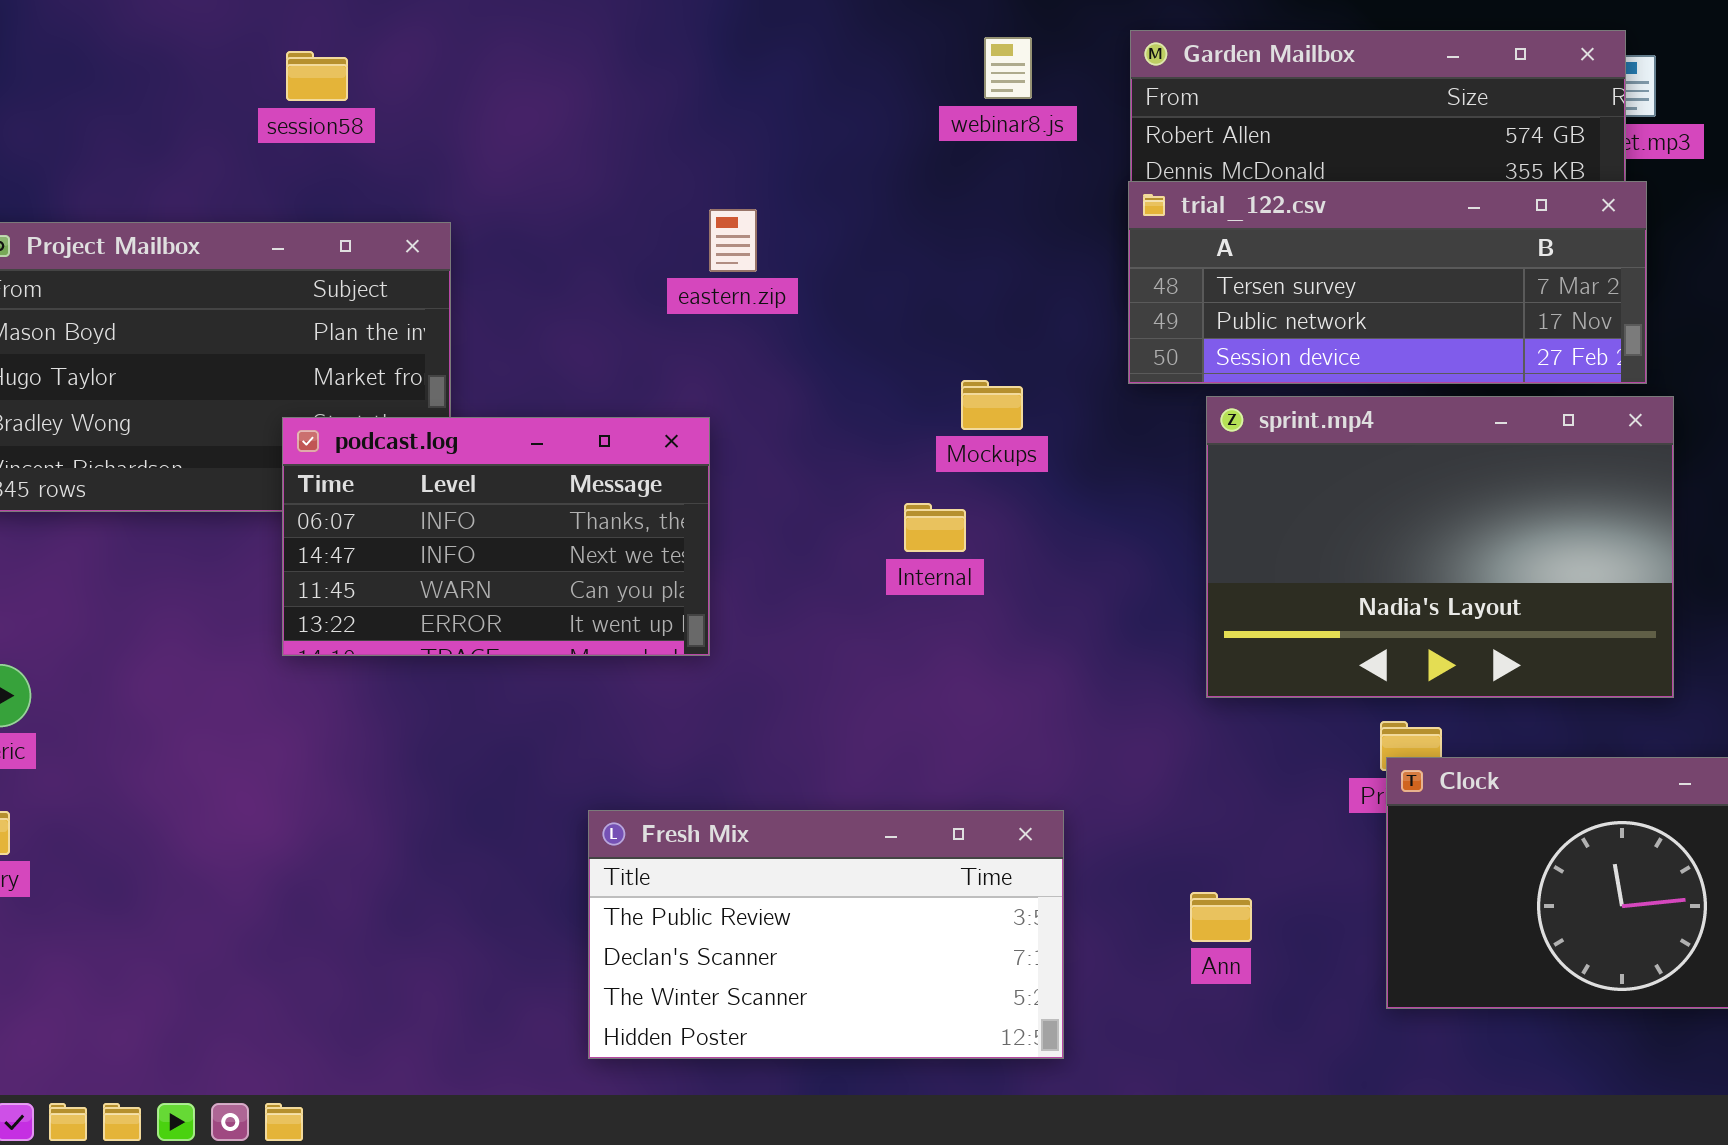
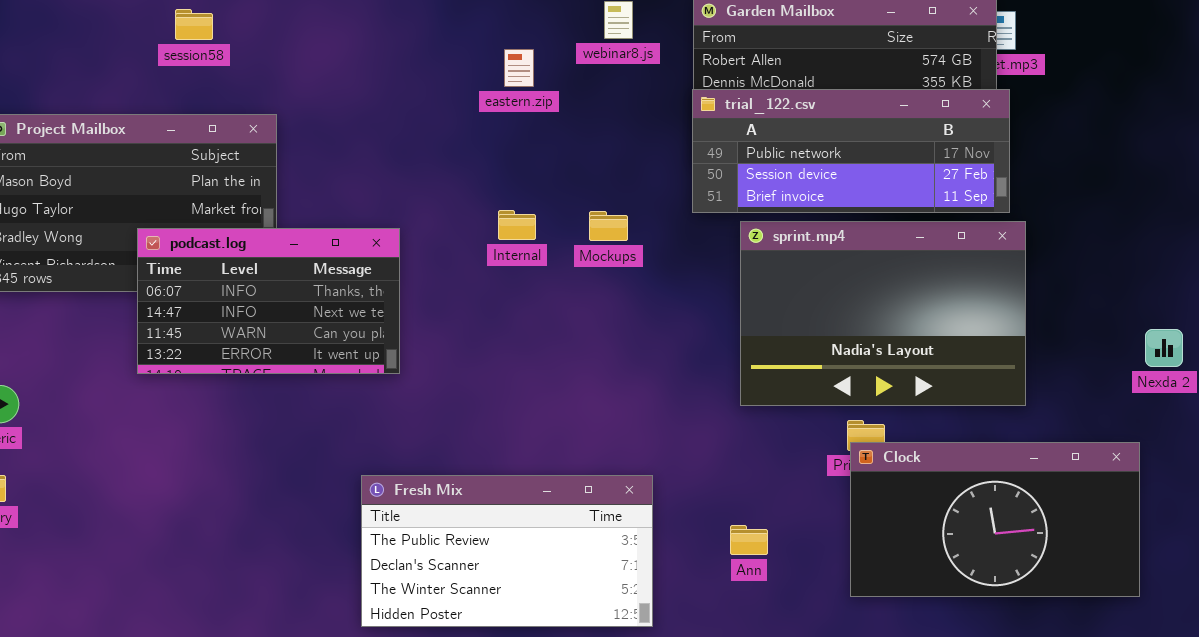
trial_122.csv: [1128,181,1647,384] -> [692,89,1010,213], scrolled down 1 row
eastern.zip: [709,209,757,272] -> [504,49,534,87], moved
podcast.log: [282,417,710,656] -> [137,228,400,374], moved
Internal: [904,503,966,552] -> [498,210,536,240], moved

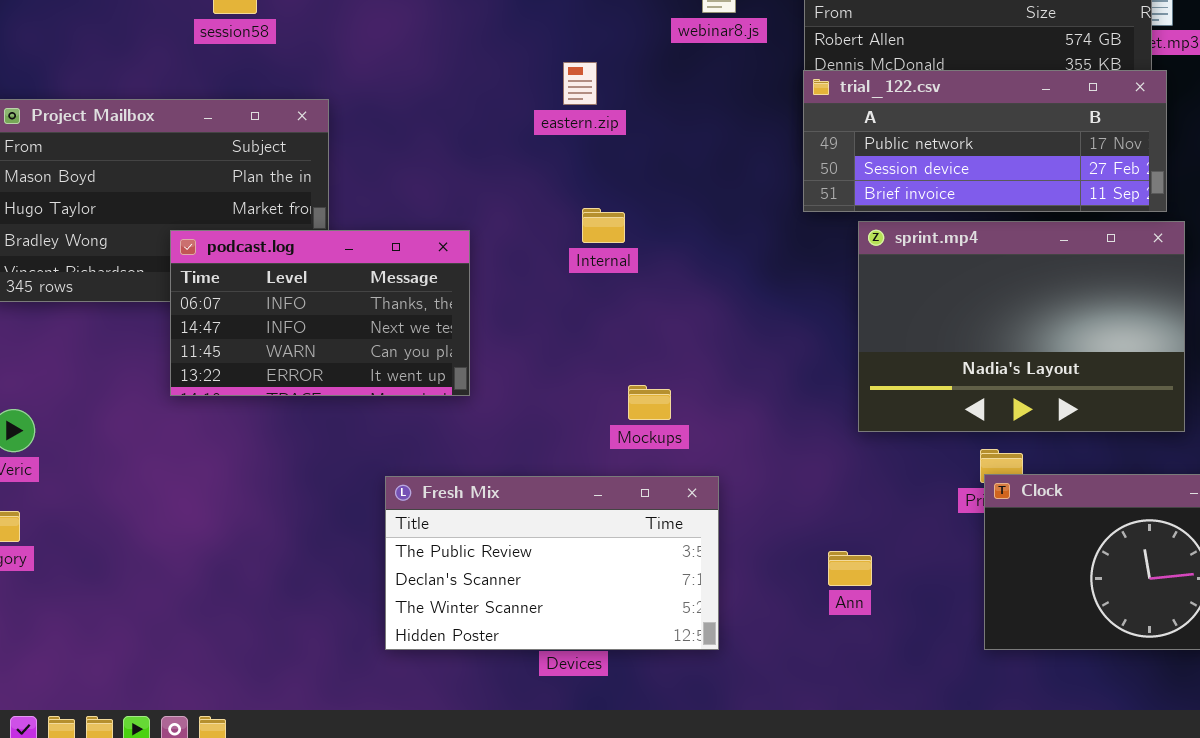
eastern.zip: [504,49,534,87] -> [563,62,597,105], moved
Mockups: [589,211,628,241] -> [628,385,671,420], moved
Fresh Mix: [361,475,653,627] -> [385,476,719,650], moved
Ann: [730,525,768,555] -> [828,551,872,586], moved

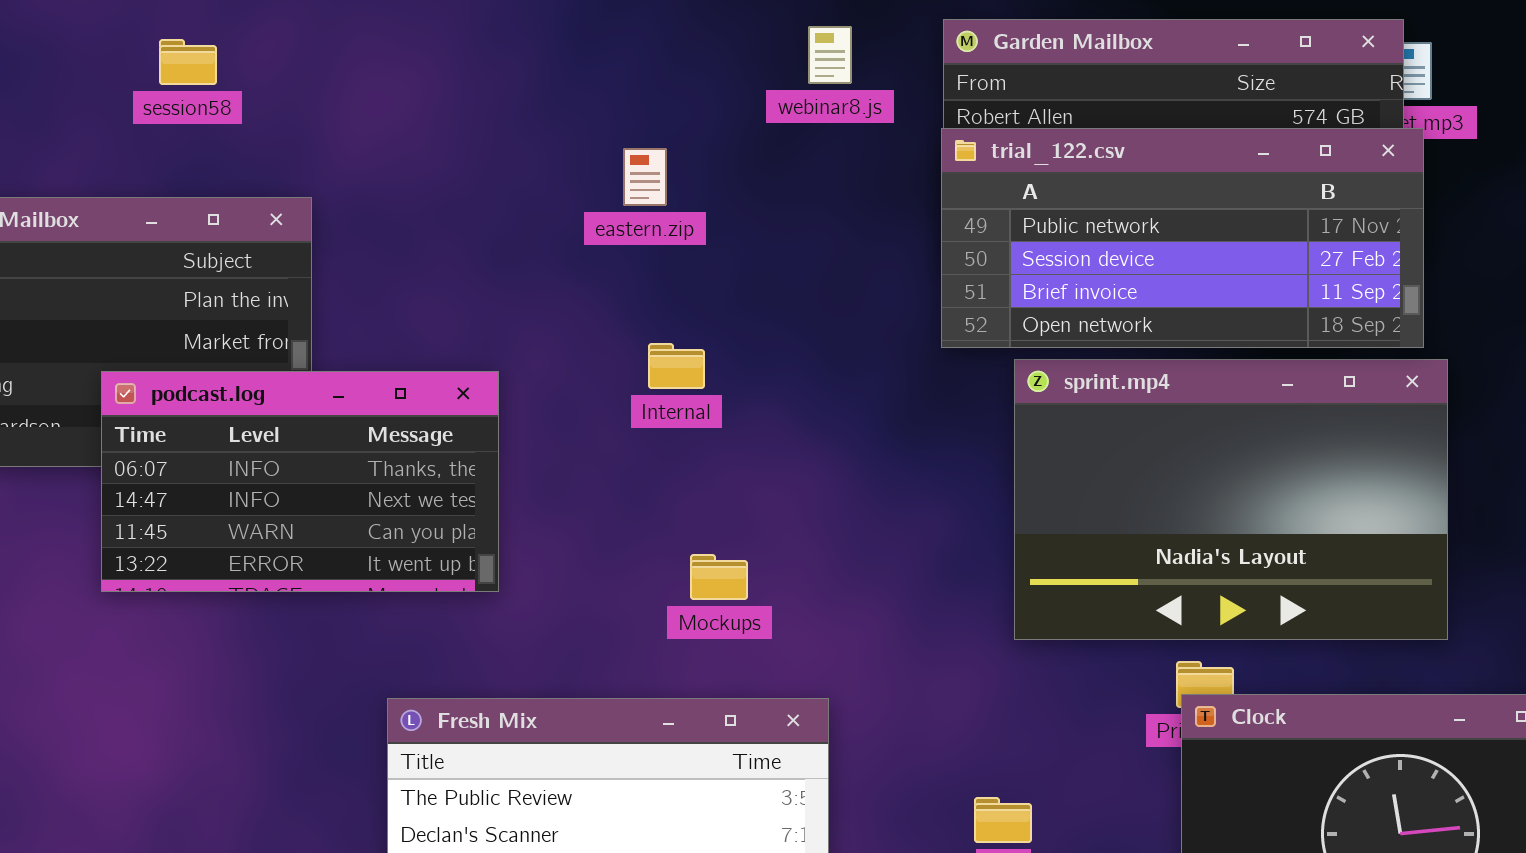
trial_122.csv: [803,70,1167,212] -> [941,128,1424,348], resized
Mockups: [628,385,671,420] -> [690,554,748,600], moved

